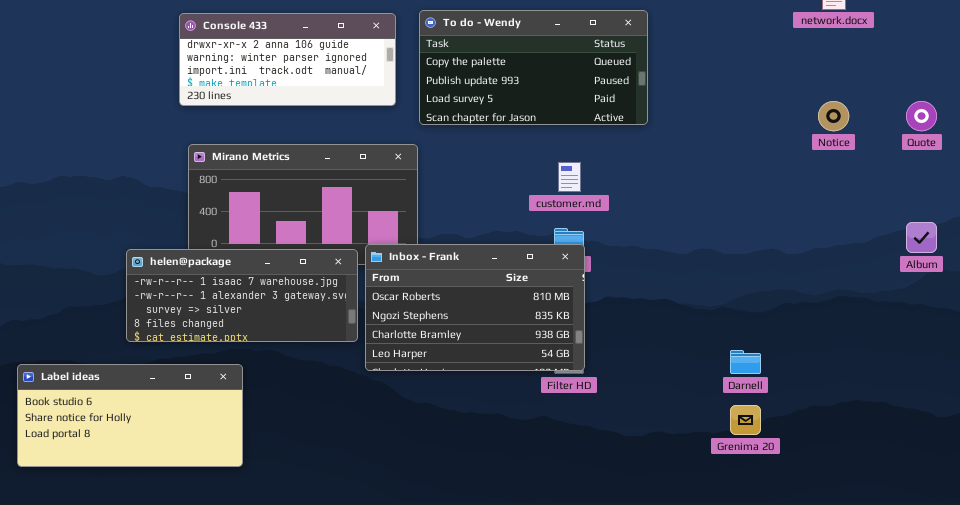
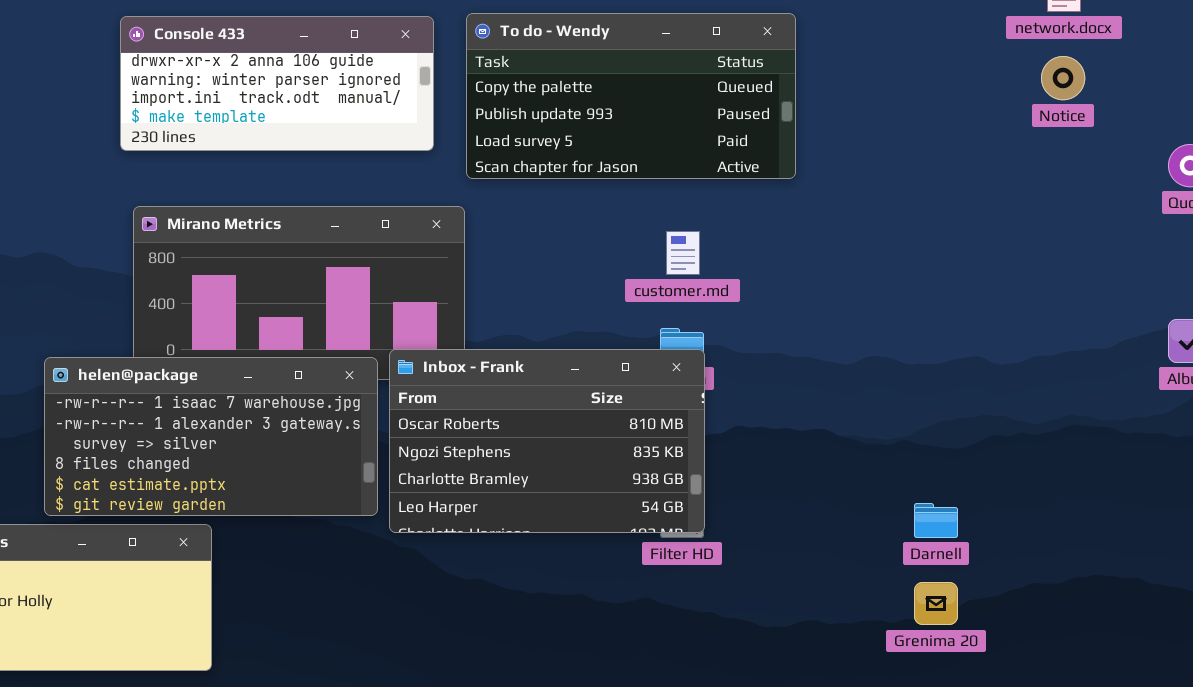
Notice: [818,101,849,131] -> [1041,56,1085,100], moved
helen@package: [126,249,358,342] -> [44,357,378,516], resized

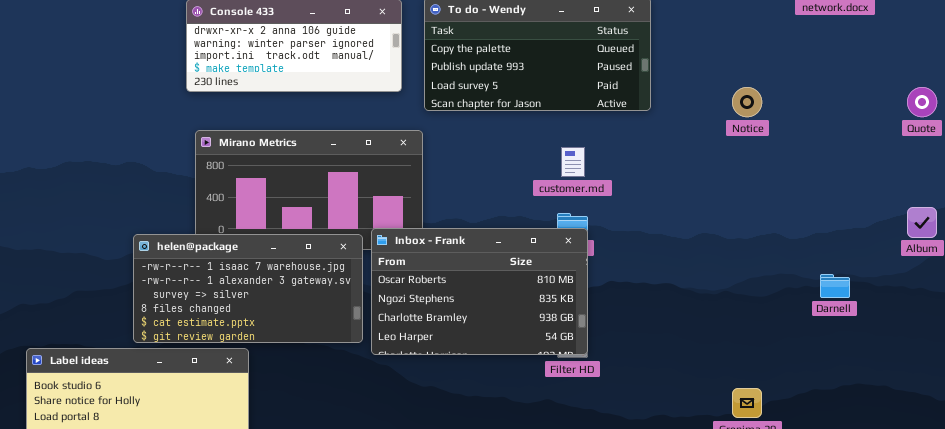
Notice: [1041,56,1085,100] -> [732,87,762,117], moved
Darnell: [914,503,958,538] -> [820,274,850,298], moved

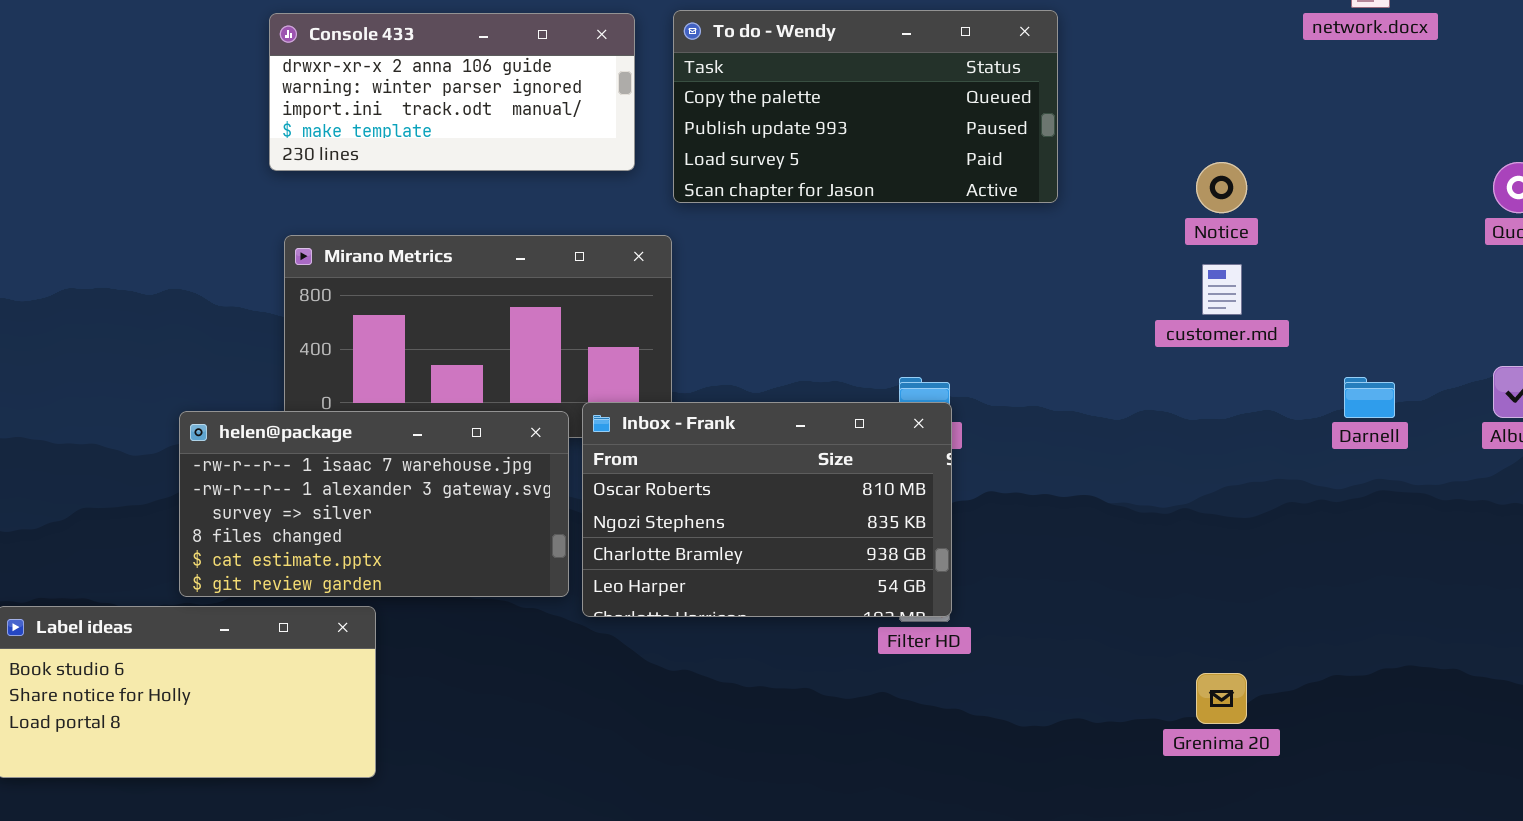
customer.md: [561,147,585,177] -> [1202,264,1242,315], moved
Darnell: [820,274,850,298] -> [1344,377,1395,418], moved

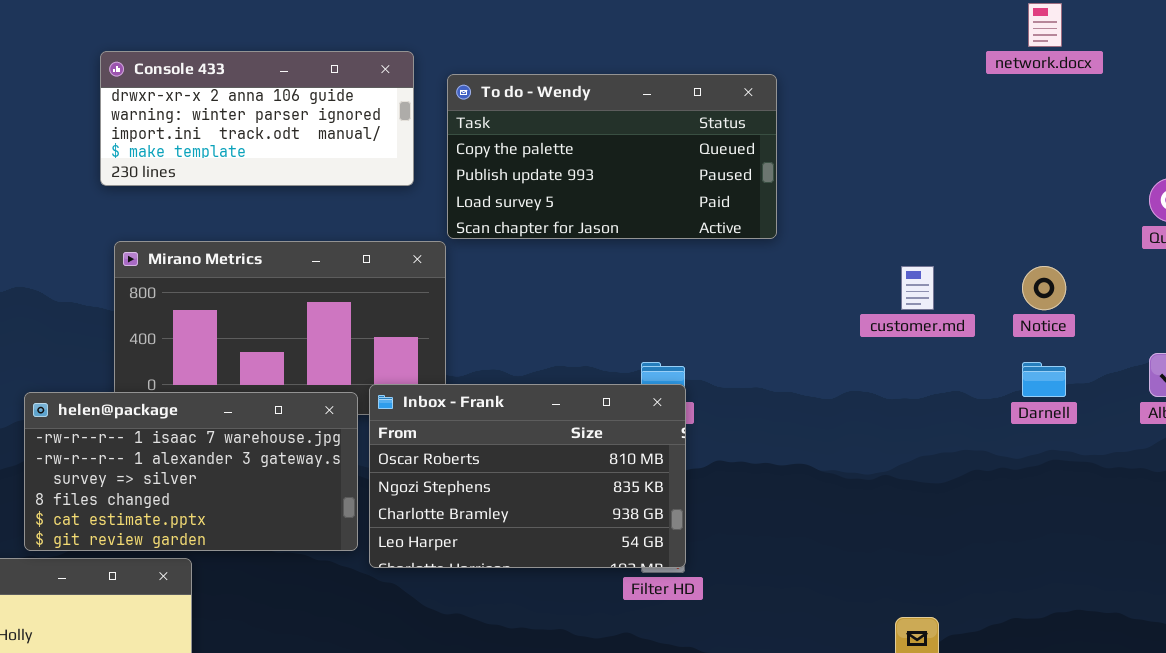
To do - Wendy: [673,10,1058,203] -> [447,74,777,239], moved
Notice: [1196,162,1247,213] -> [1022,266,1066,310], moved

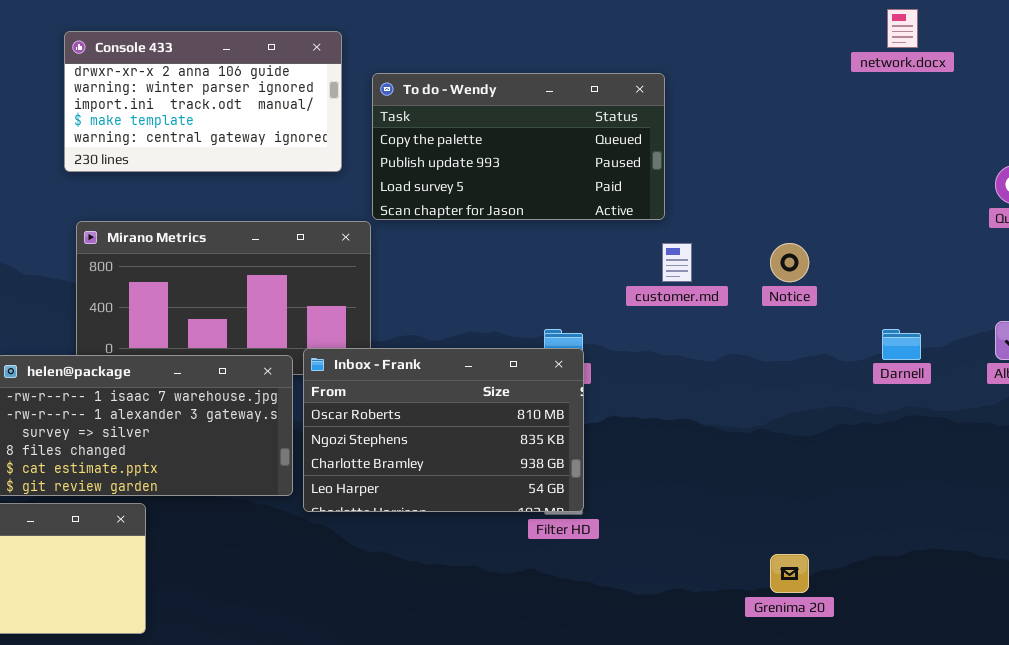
Console 433: [100,51,414,186] -> [64,31,342,172], resized
customer.md: [901,266,934,310] -> [662,243,692,282], moved
Notice: [1022,266,1066,310] -> [770,243,809,282], moved

